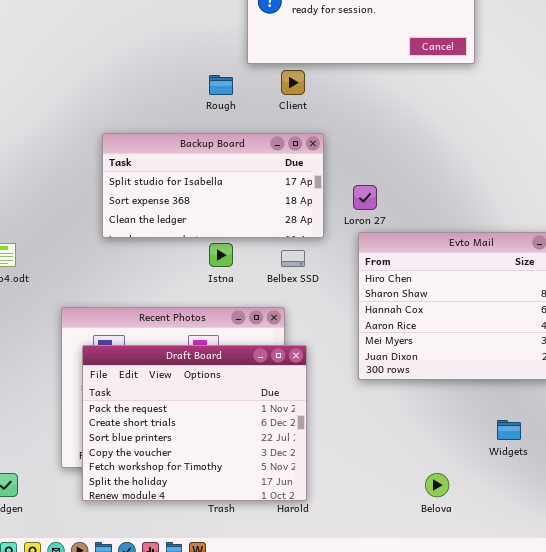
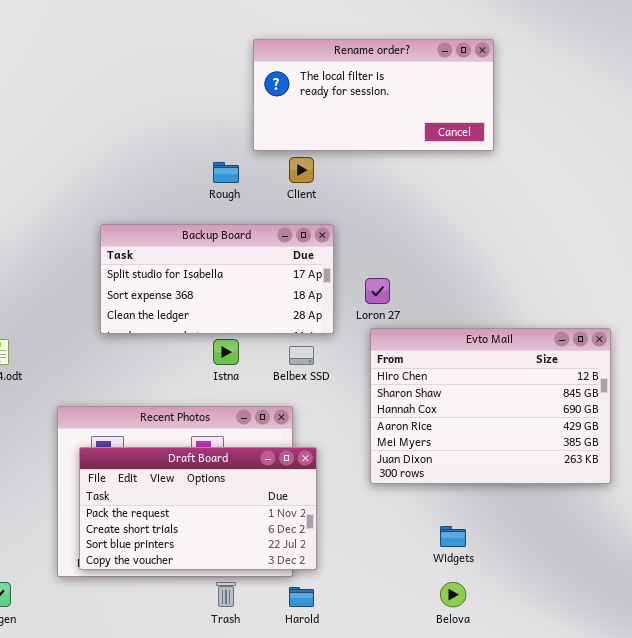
Draft Board: [82,345,307,501] -> [79,447,317,570], resized
Widgets: [497,420,521,440] -> [440,526,466,547], moved

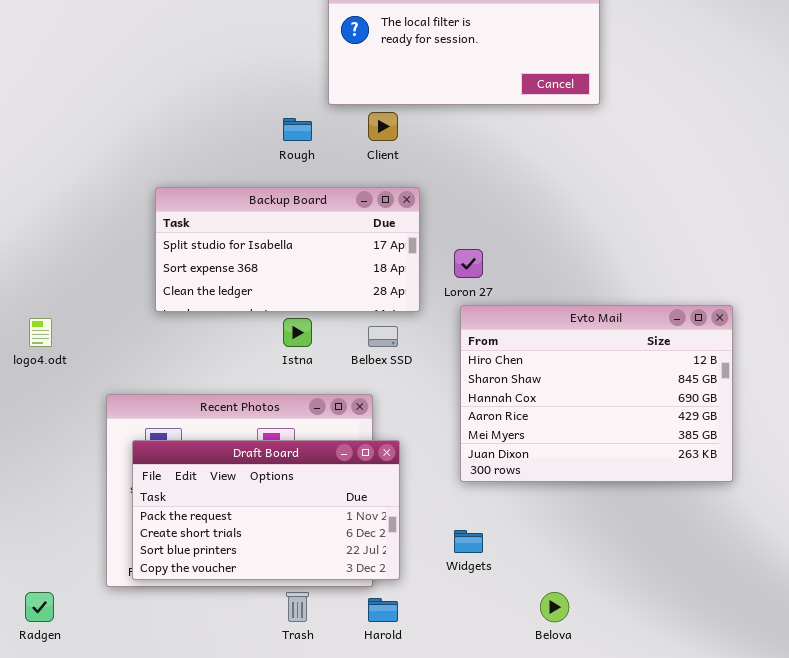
Widgets: [440,526,466,547] -> [454,530,483,553], moved

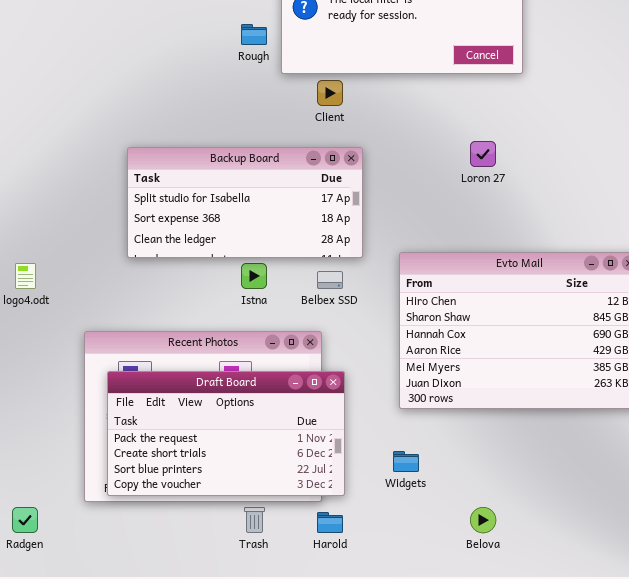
Rough: [283,118,312,141] -> [241,24,267,45], moved
Loron 27: [454,249,483,278] -> [470,141,496,167], moved

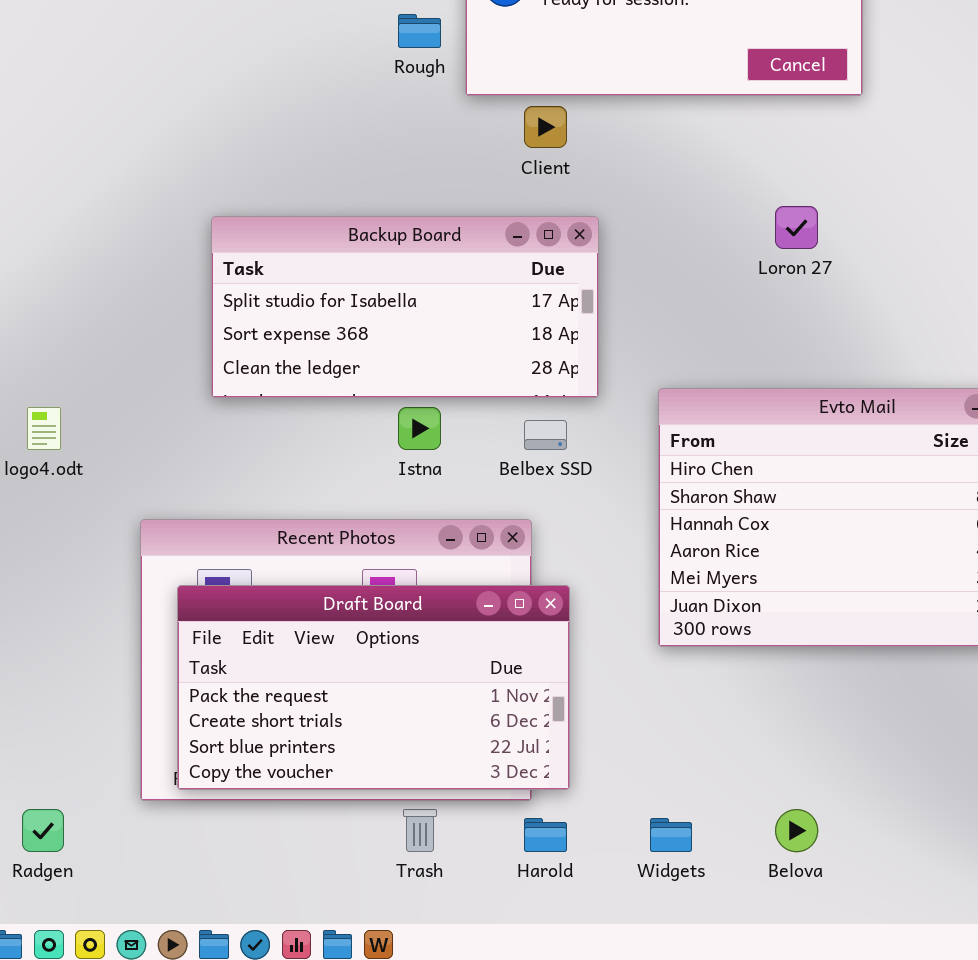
Widgets: [393,451,419,472] -> [650,818,692,852], moved

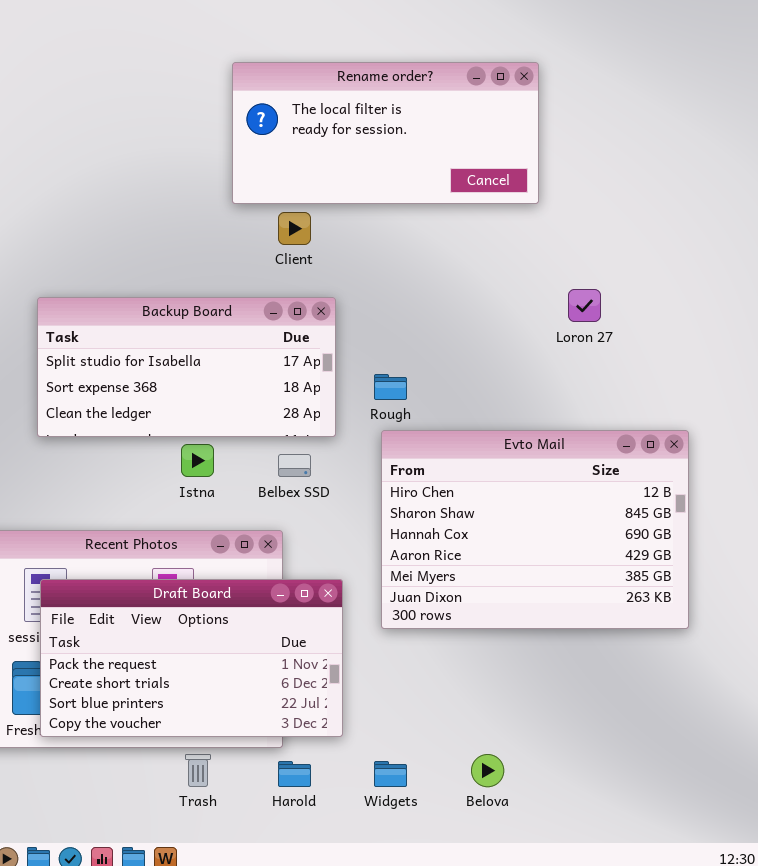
Rough: [398,14,441,48] -> [374,374,407,400], moved
Loron 27: [775,206,818,249] -> [568,289,601,322], moved
Draft Board: [177,585,570,790] -> [40,579,343,737], moved

